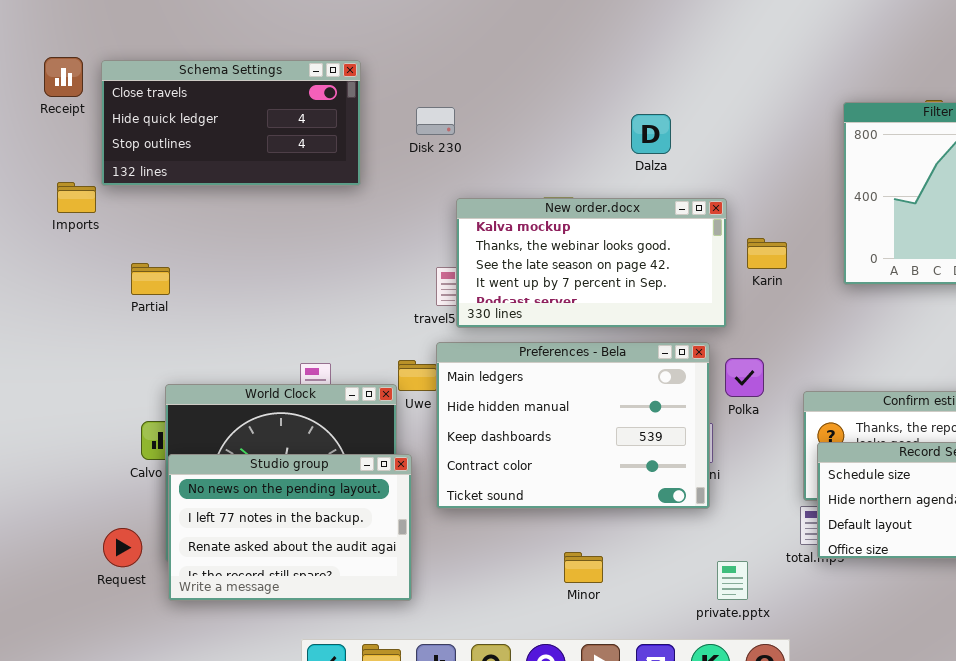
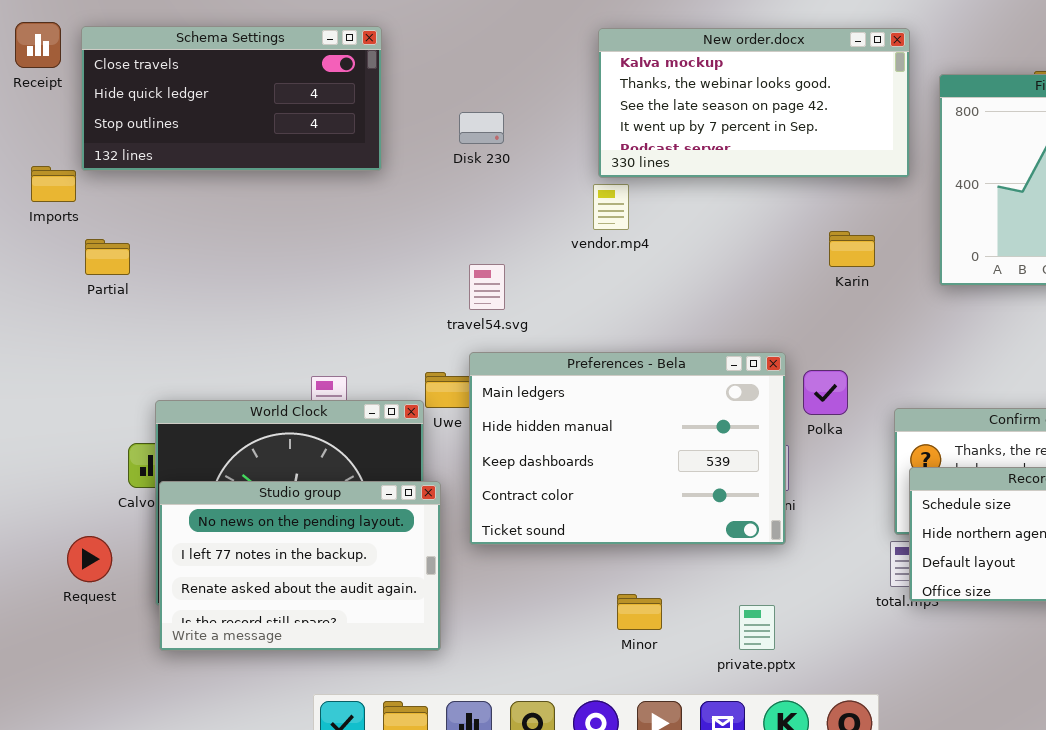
Disk 230: [416,107,455,135] -> [459,112,504,144], moved
New order.docx: [456,198,727,328] -> [598,28,910,178], moved
Partial: [131,263,170,295] -> [85,239,130,275], moved
Request: [103,528,142,567] -> [67,536,112,582], moved
private.pptx: [717,561,748,600] -> [739,605,775,650], moved

